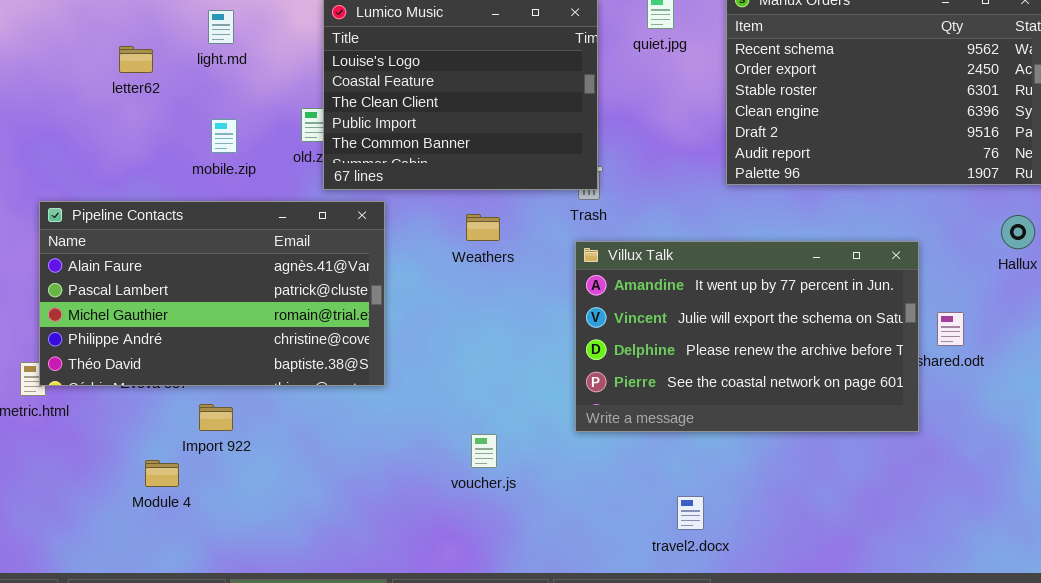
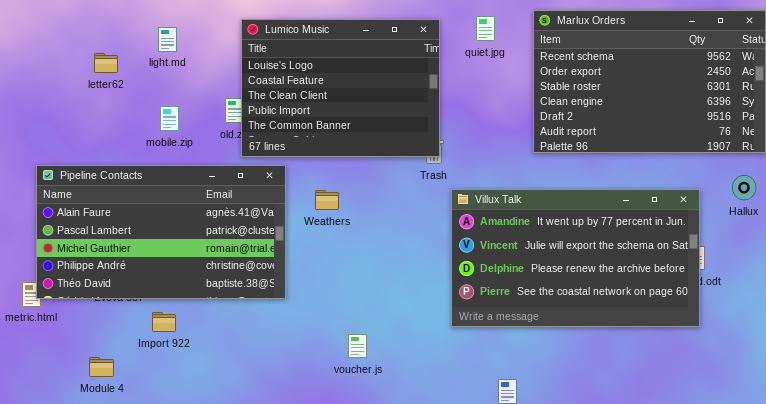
Weathers: [466,214,500,241] -> [315,190,339,210], moved
Villux Talk: [575,241,919,432] -> [451,189,700,327], moved
Module 4: [145,460,179,487] -> [89,357,114,377], moved

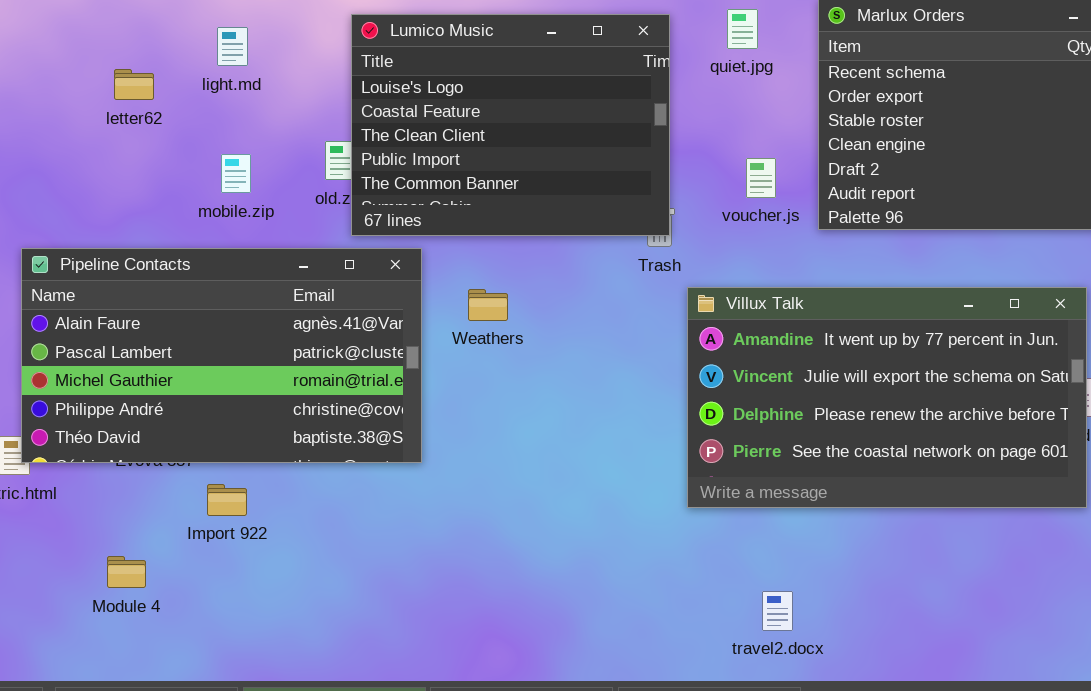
voucher.js: [348,334,367,358] -> [746,158,776,198], moved

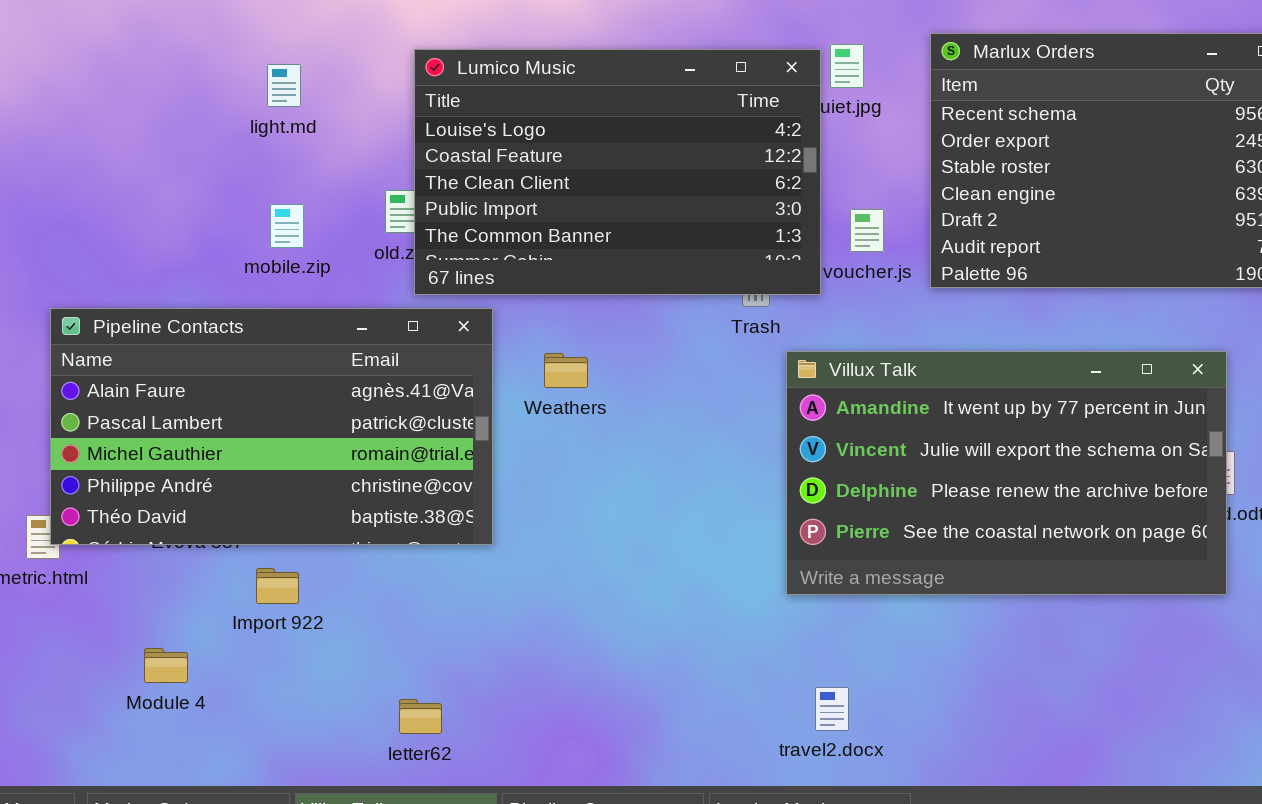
Lumico Music: [351,14,670,236] -> [414,49,821,295], resized
letter62: [114,69,154,100] -> [399,699,442,734], moved
travel2.docx: [762,591,793,631] -> [815,687,849,731], moved

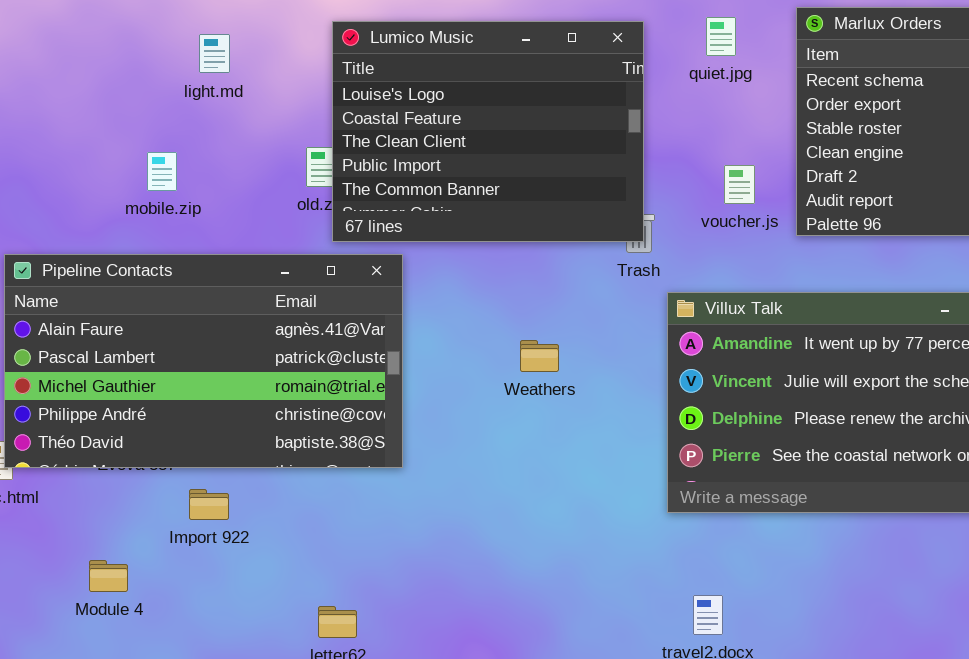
Lumico Music: [414,49,821,295] -> [332,21,644,242], resized
mobile.zip: [270,204,304,248] -> [147,152,177,191], moved
Weathers: [544,353,588,388] -> [520,340,559,372], moved

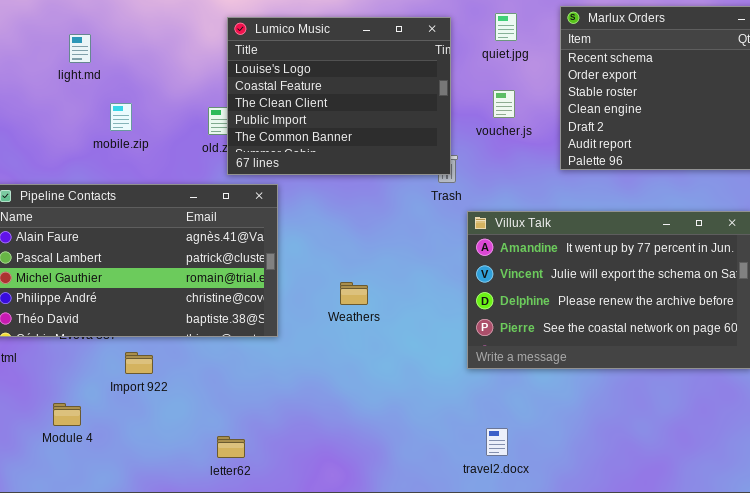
light.md: [199,34,230,73] -> [69,34,91,63], moved
mobile.zip: [147,152,177,191] -> [110,103,132,131], moved
voucher.js: [724,165,755,204] -> [493,90,515,118], moved
Weathers: [520,340,559,372] -> [340,282,368,305], moved

